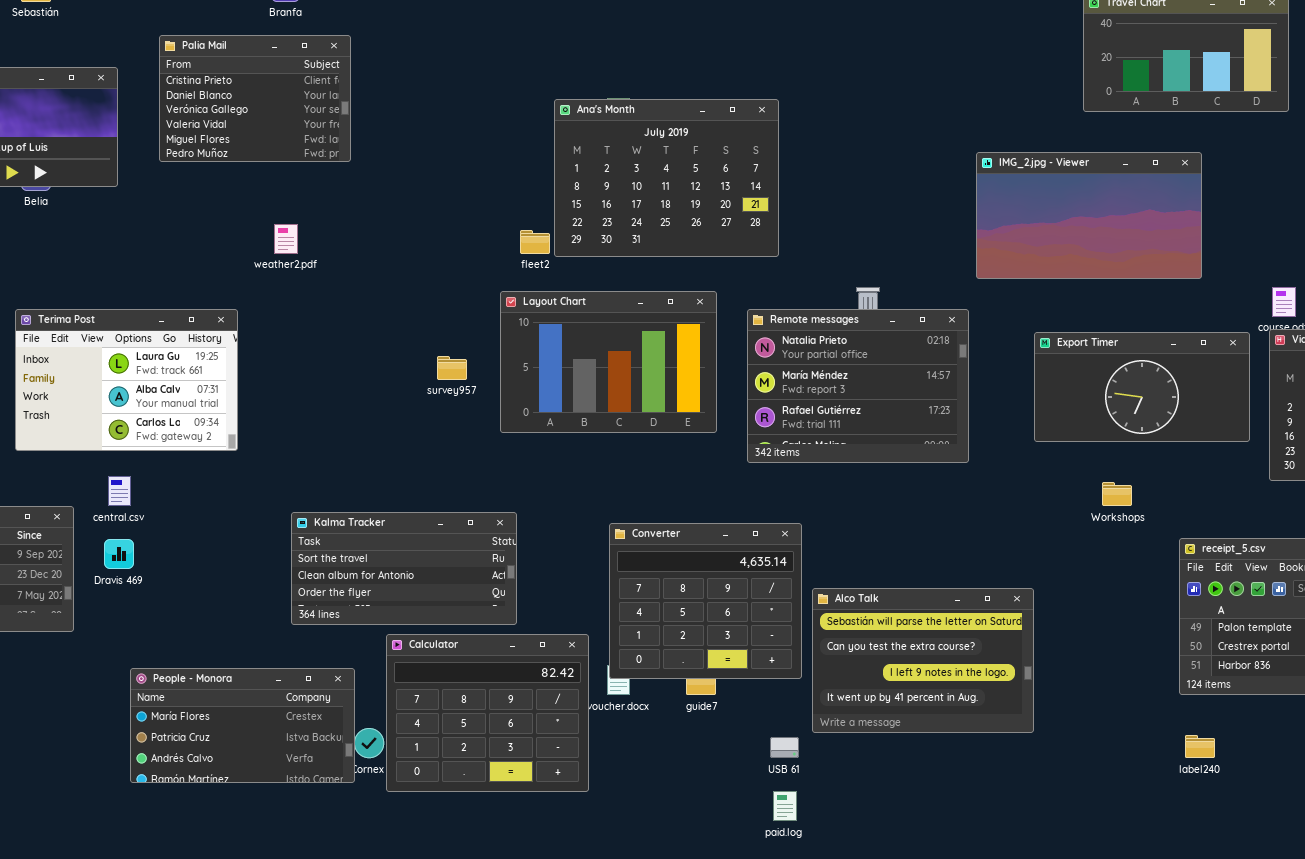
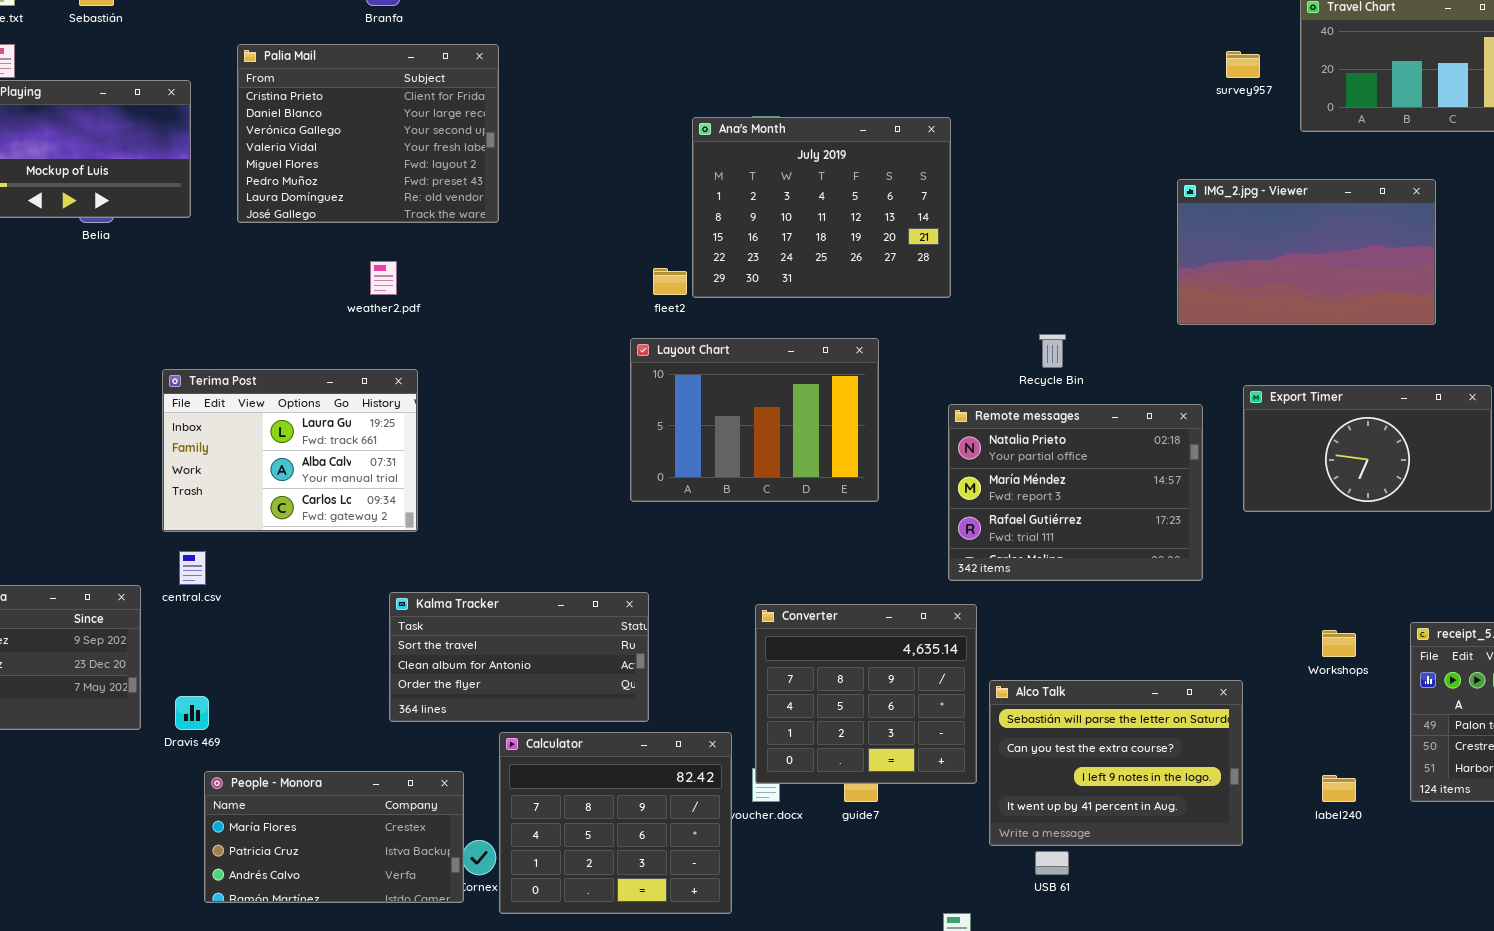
Palia Mail: [159,35,351,162] -> [237,44,499,223], resized
Terima Post: [15,309,238,451] -> [162,369,418,532], moved
Remote messages: [747,309,969,463] -> [948,404,1203,581], moved
survey957: [437,356,467,380] -> [1226,51,1260,78], moved
Workshops: [1102,482,1132,506] -> [1322,630,1356,657], moved
Dravis 469: [104,539,134,569] -> [175,696,209,730], moved
label240: [1185,735,1215,758] -> [1322,775,1356,802], moved
USB 61: [770,737,799,758] -> [1035,851,1069,875], moved

